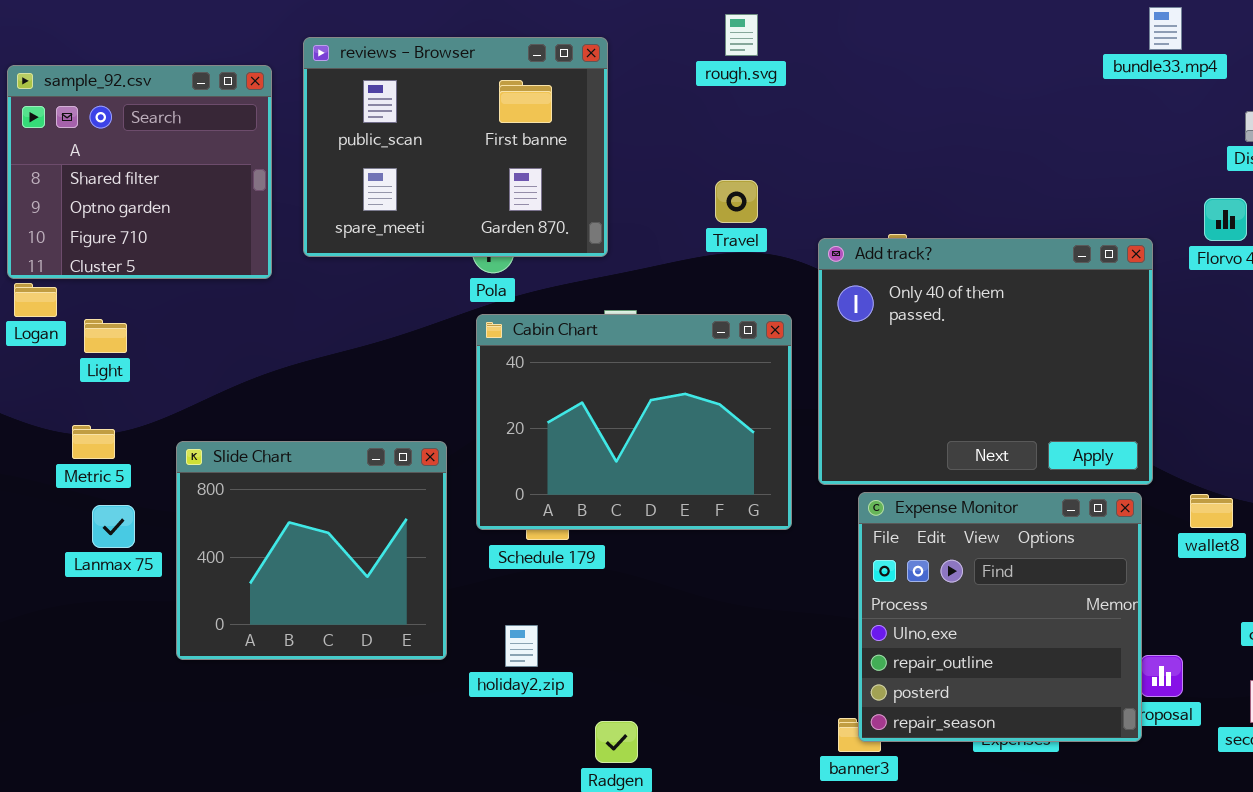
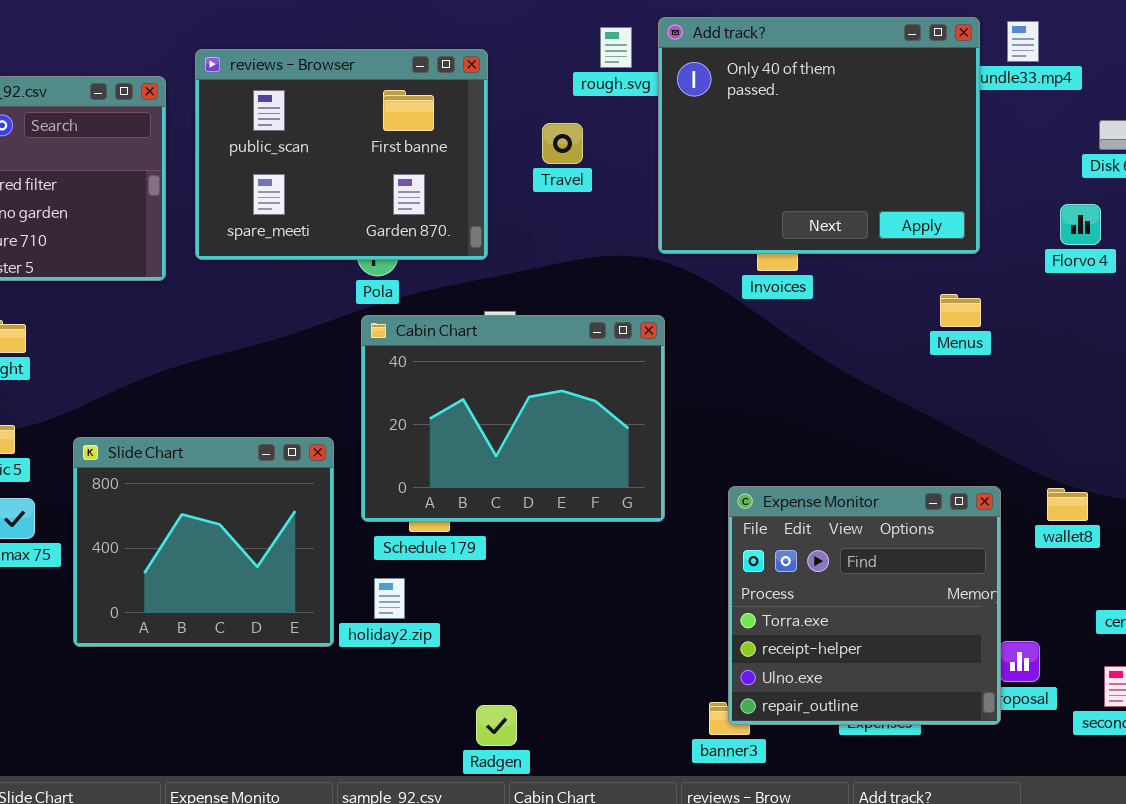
Travel: [715,180,758,223] -> [542,123,583,164], moved
Add track?: [818,238,1153,485] -> [658,17,980,254], moved
Expense Monitor: [858,492,1142,742] -> [728,486,1001,725], scrolled up 2 rows
holiday2.zip: [505,625,538,667] -> [374,578,405,619], moved

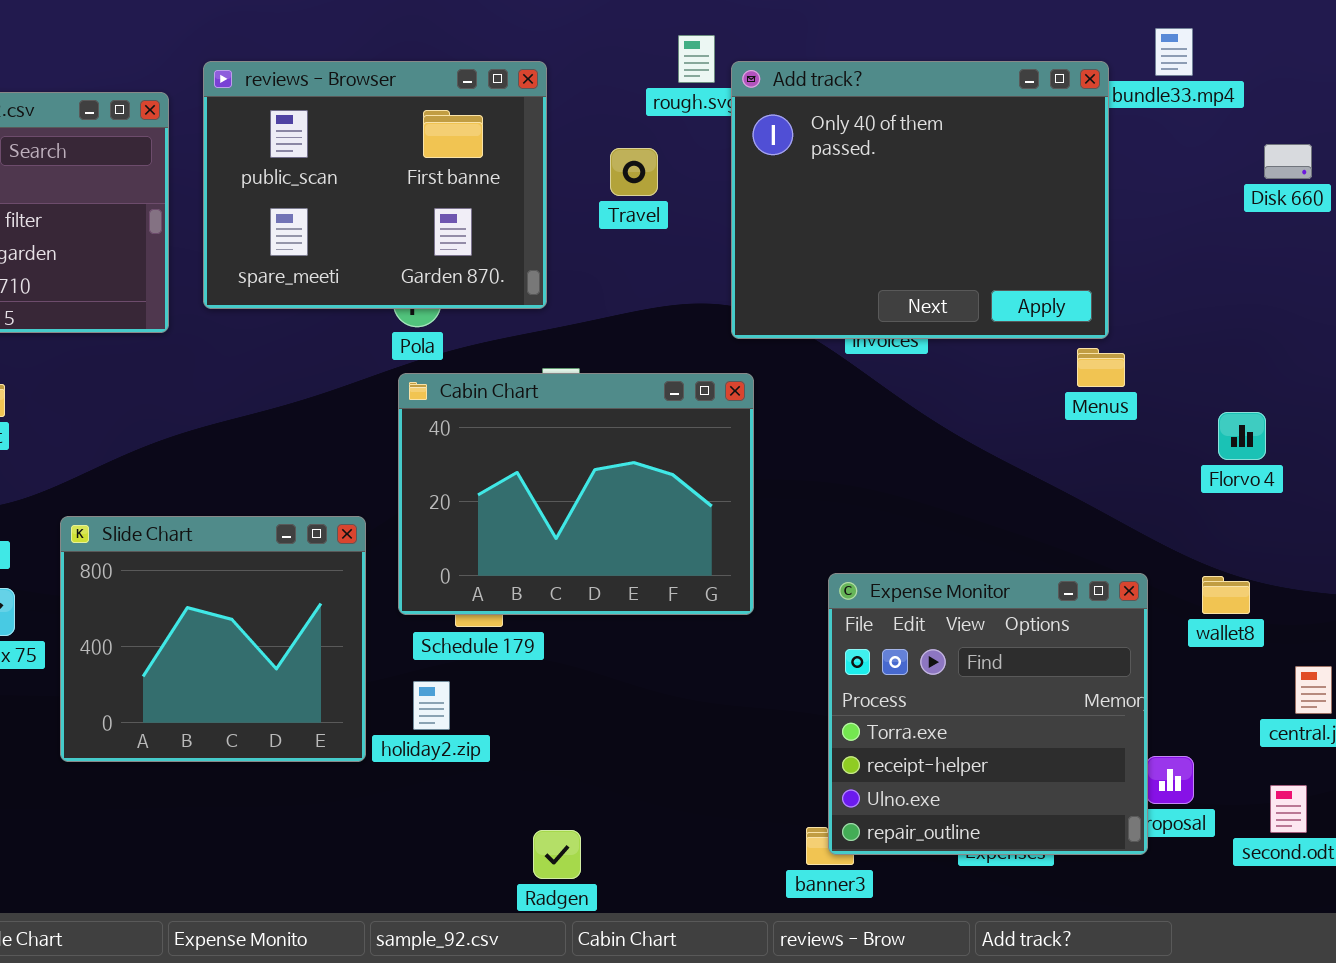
Add track?: [658,17,980,254] -> [731,61,1109,339], moved
Florvo 4: [1060,204,1101,245] -> [1218,412,1266,460], moved

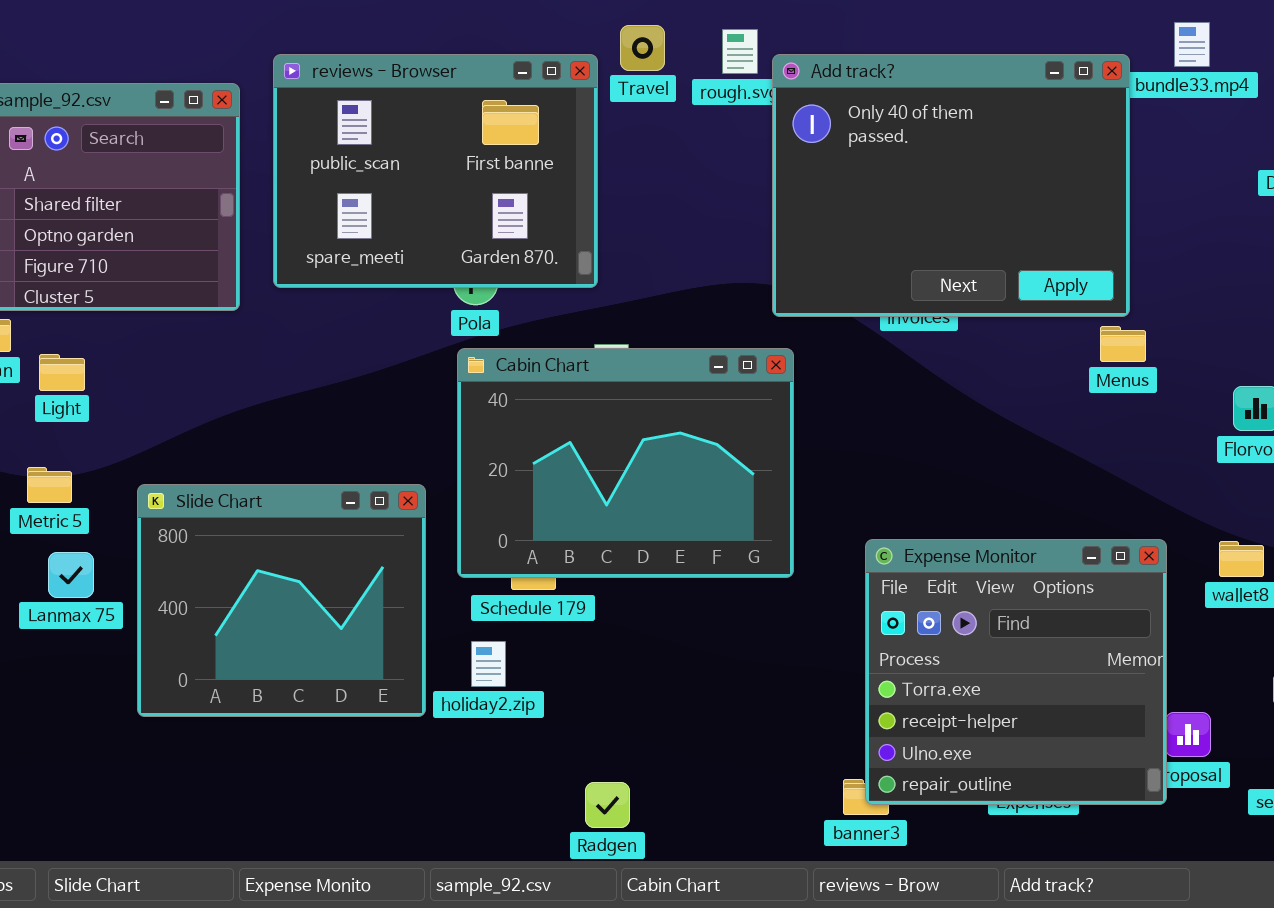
Travel: [610,148,658,196] -> [620,25,665,71], moved

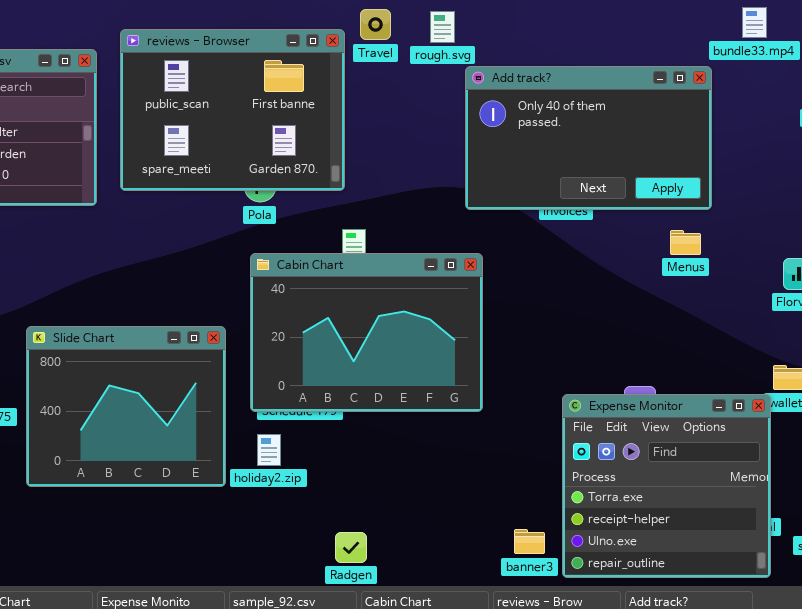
Add track?: [772,54,1130,317] -> [465,66,712,210], resized
Menus: [1100,326,1146,362] -> [670,230,701,255], moved
Cabin Chart: [457,348,794,578] -> [250,253,483,412], moved
Expense Monitor: [865,539,1167,805] -> [562,394,771,578], moved

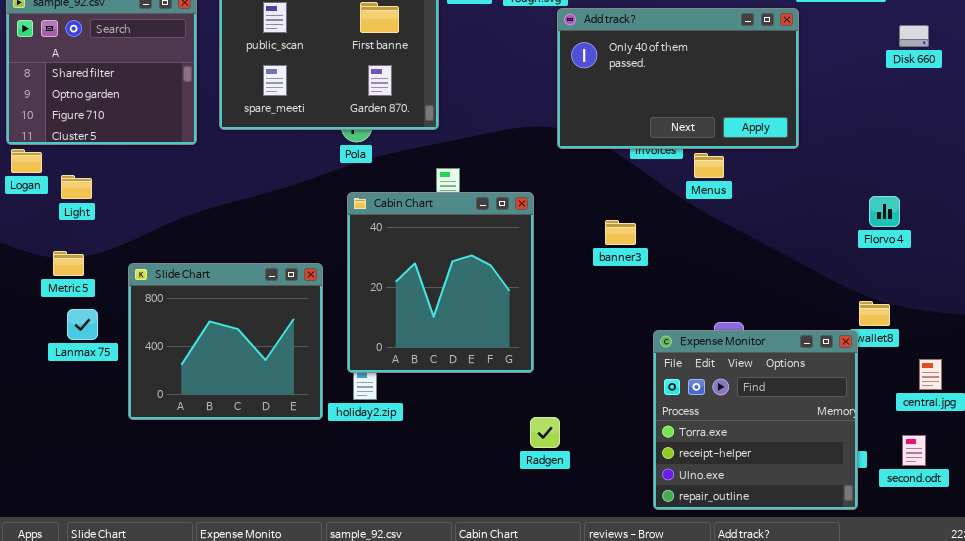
Menus: [670,230,701,255] -> [694,153,724,178], moved
Cabin Chart: [250,253,483,412] -> [347,192,534,373], resized
banner3: [514,529,545,554] -> [605,220,636,245], moved
Radgen: [335,532,367,563] -> [530,417,560,448], moved

